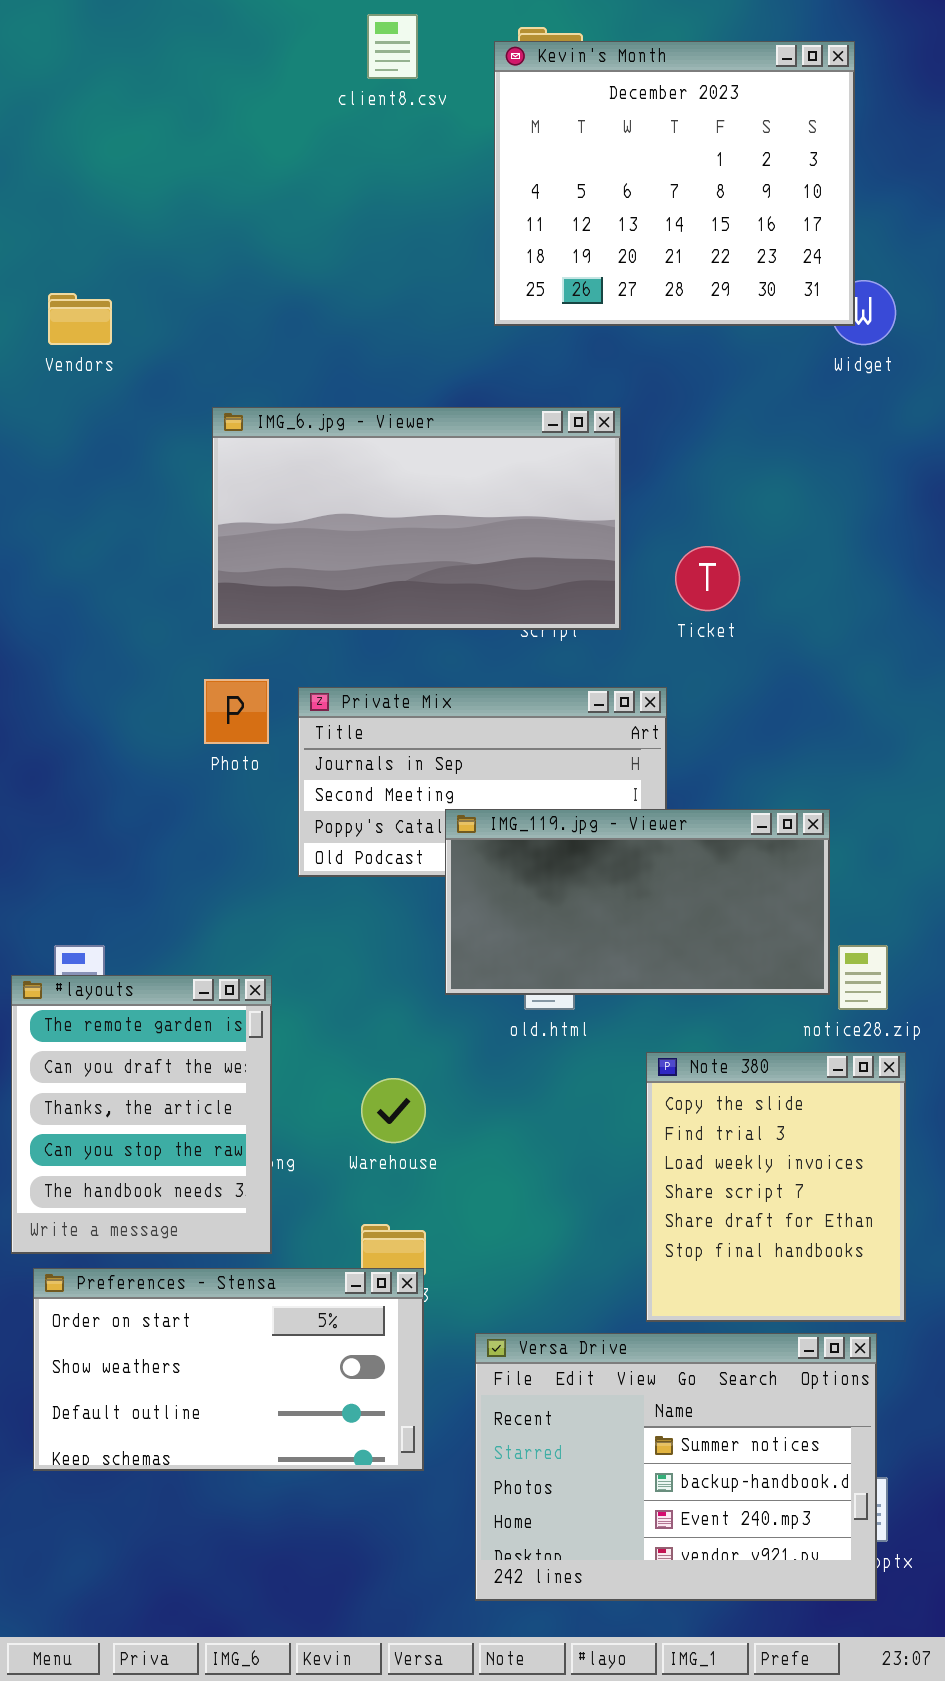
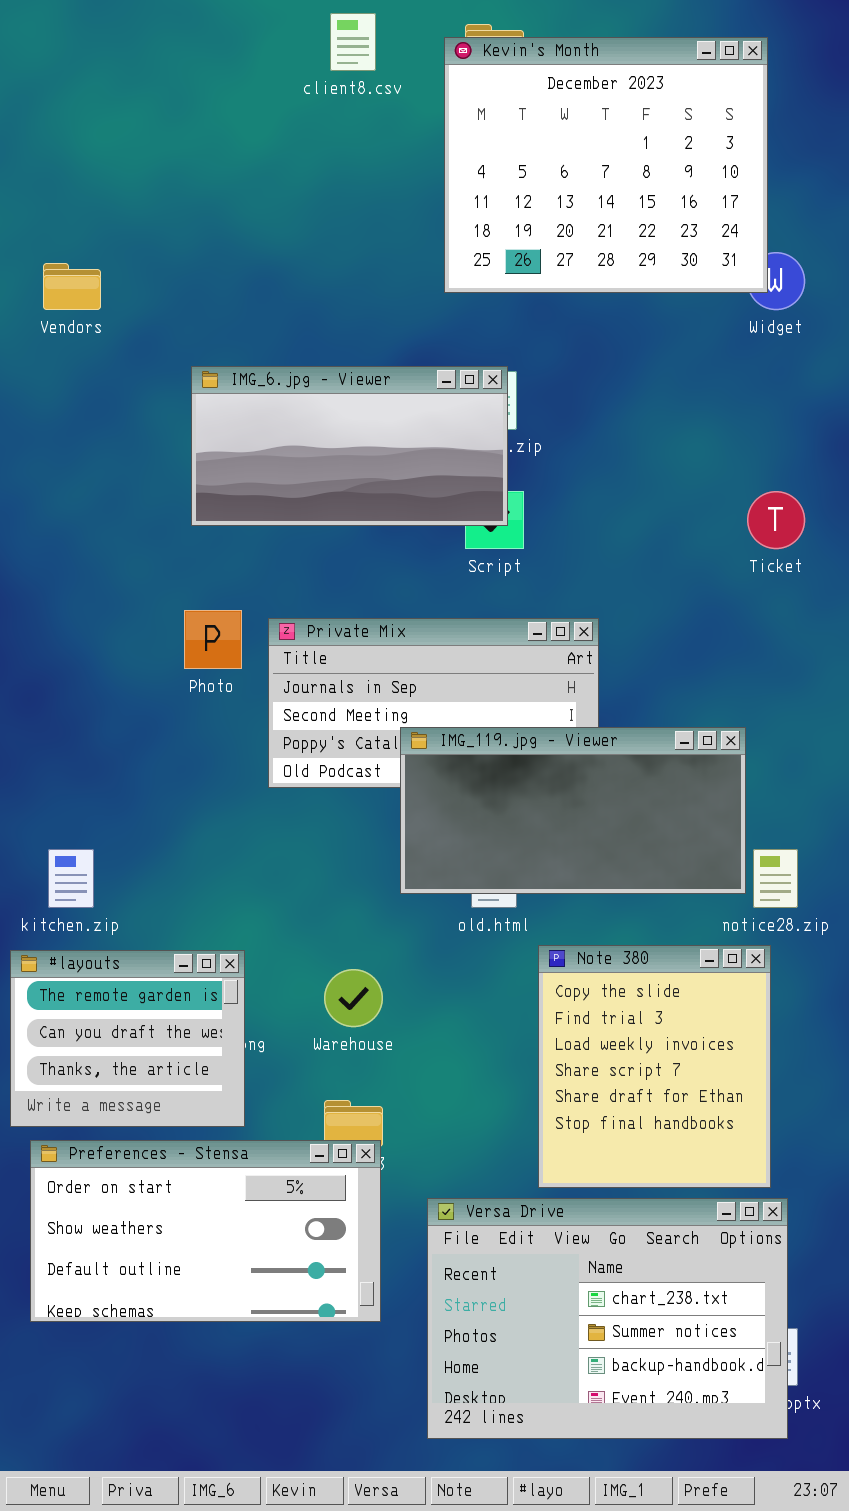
IMG_6.jpg - Viewer: [212,407,621,630] -> [191,366,508,526], resized
Ticket: [675,546,740,611] -> [747,491,805,549], moved
#layouts: [11,975,272,1254] -> [10,950,245,1127], resized
Note 380: [646,1052,906,1322] -> [538,945,771,1188], moved
Versa Drive: [475,1333,877,1601] -> [427,1198,788,1439], scrolled up 1 row

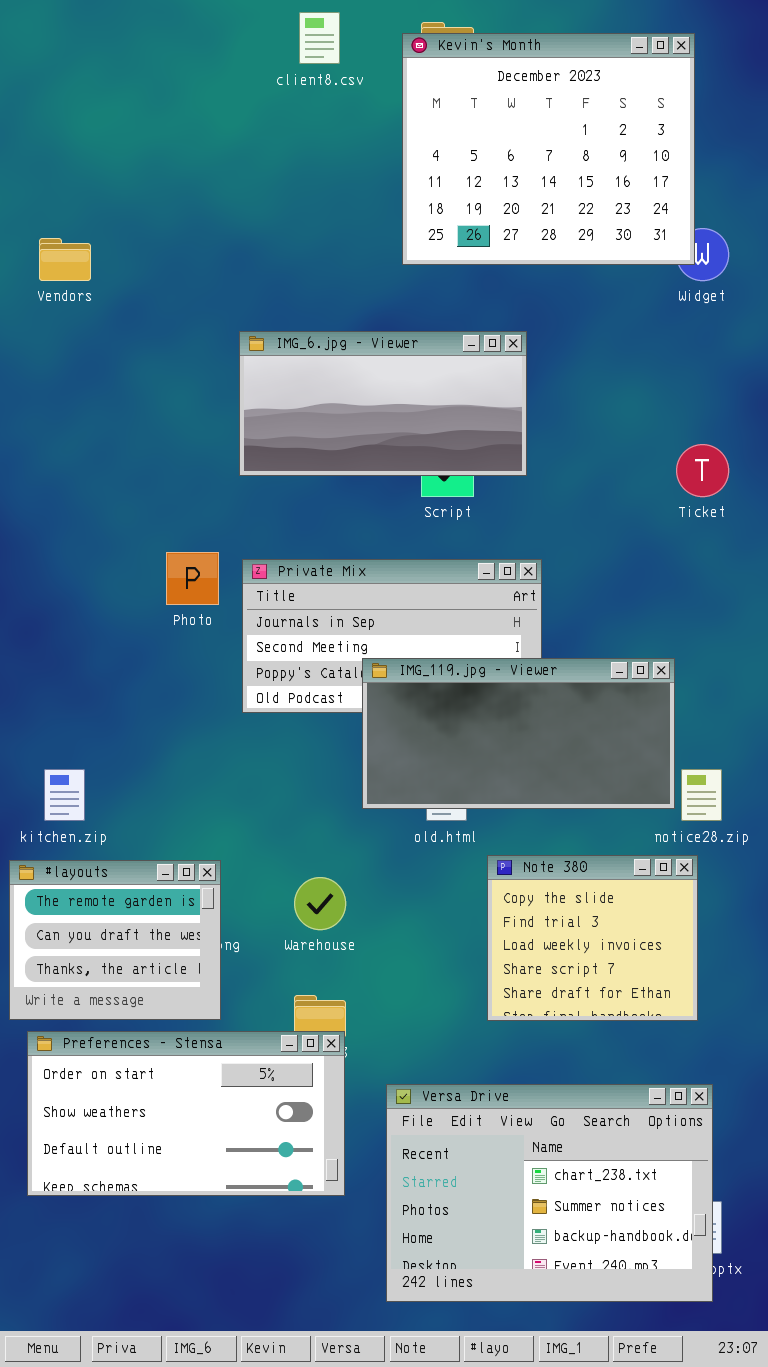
IMG_6.jpg - Viewer: [191,366,508,526] -> [239,331,527,476], moved
Note 380: [538,945,771,1188] -> [487,855,698,1021], resized

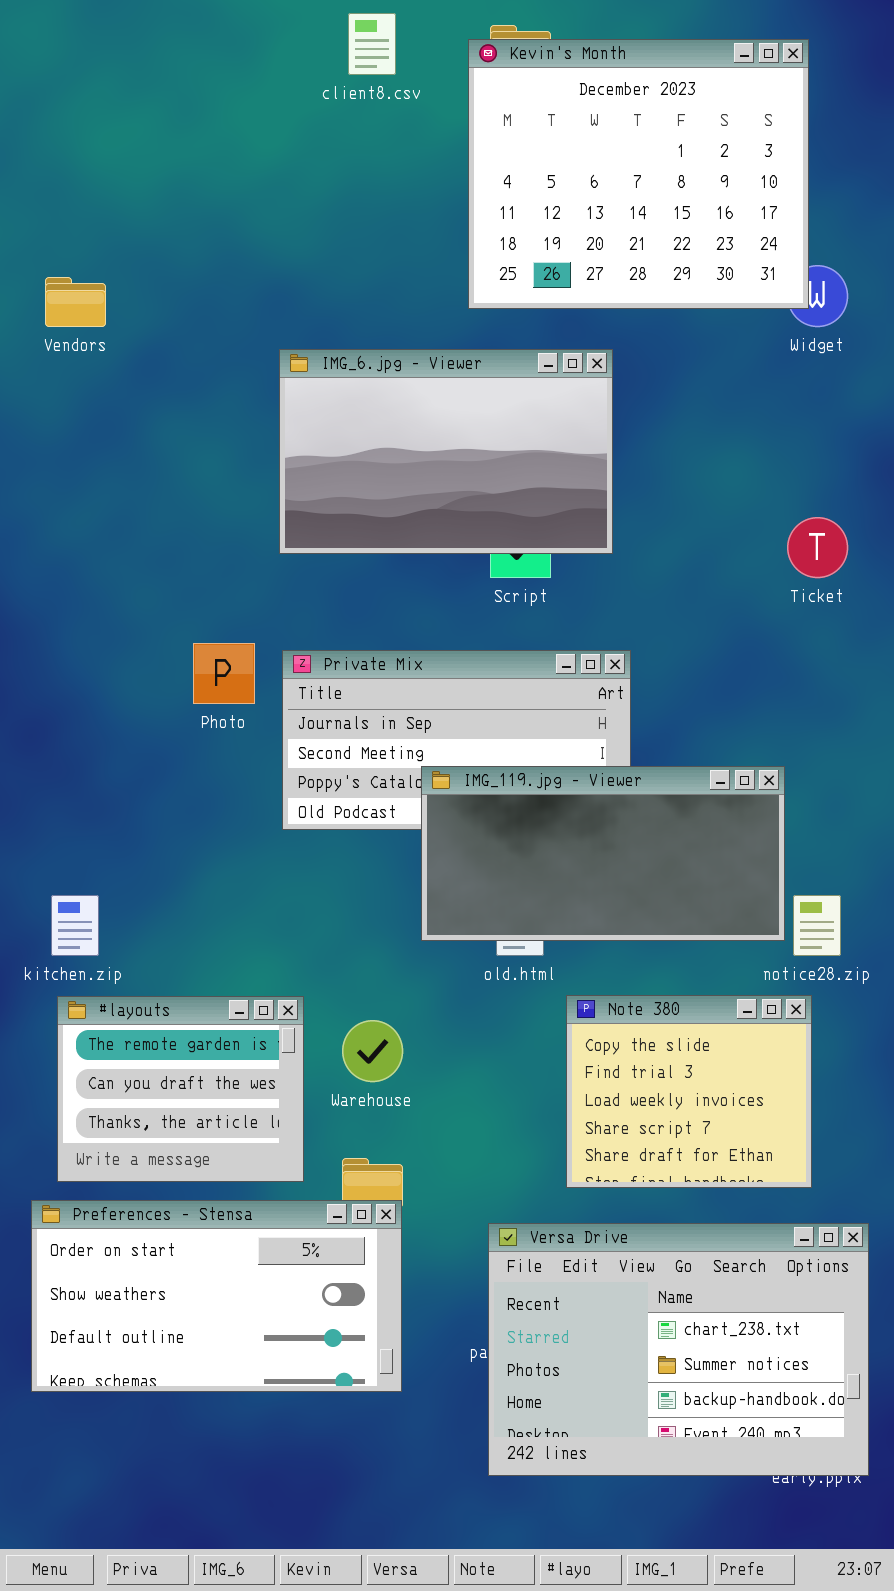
IMG_6.jpg - Viewer: [239,331,527,476] -> [279,349,613,554], resized
#layouts: [9,860,221,1020] -> [57,996,304,1182], moved
Versa Drive: [386,1084,713,1302] -> [488,1223,869,1476], moved

